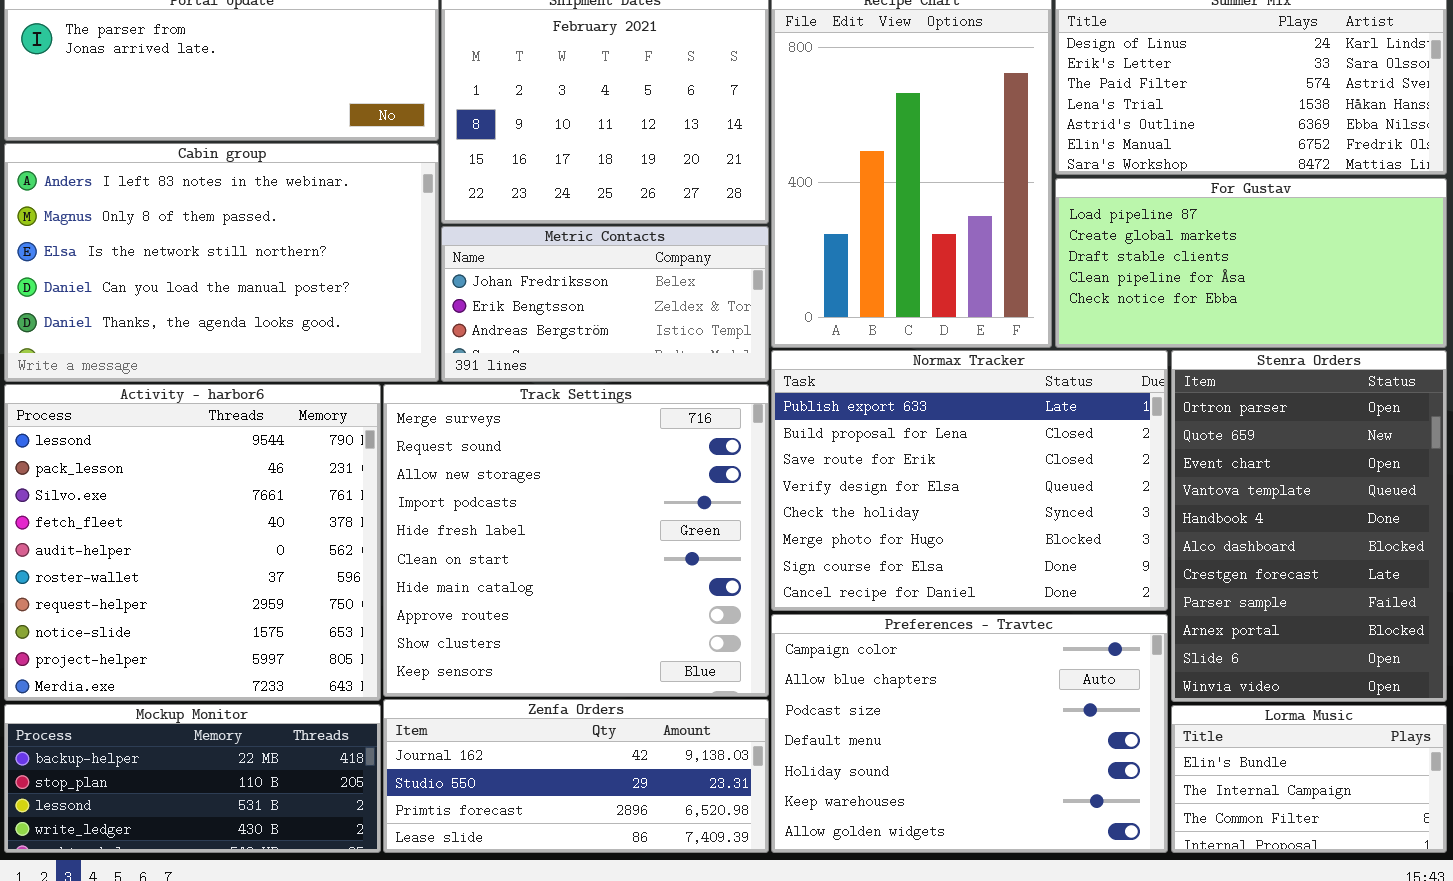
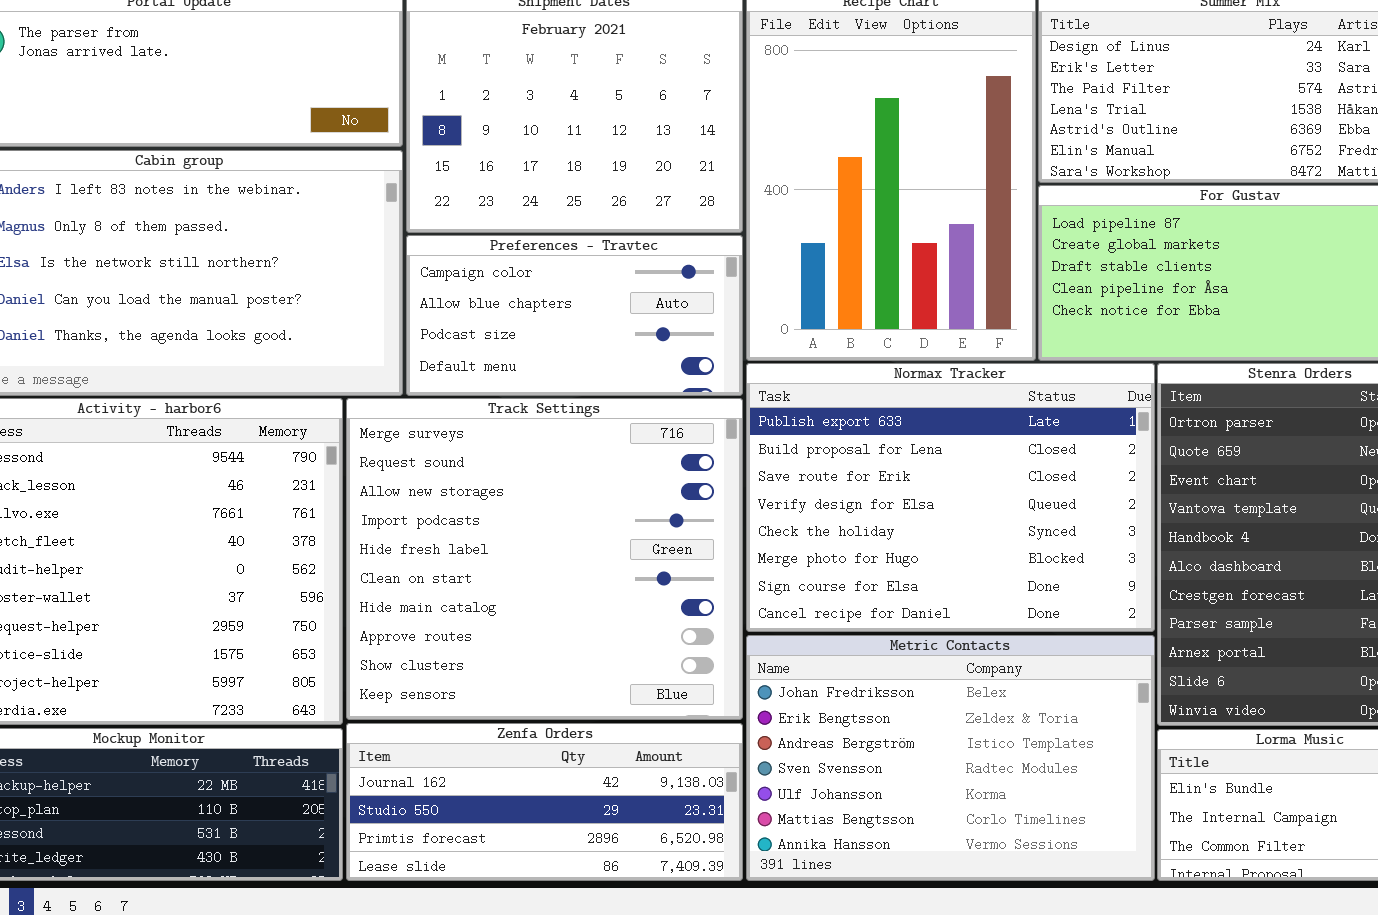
Metric Contacts: [441,226,769,382] -> [746,635,1155,881], moved, resized
Preferences - Travtec: [771,614,1168,853] -> [406,235,743,396], moved, resized

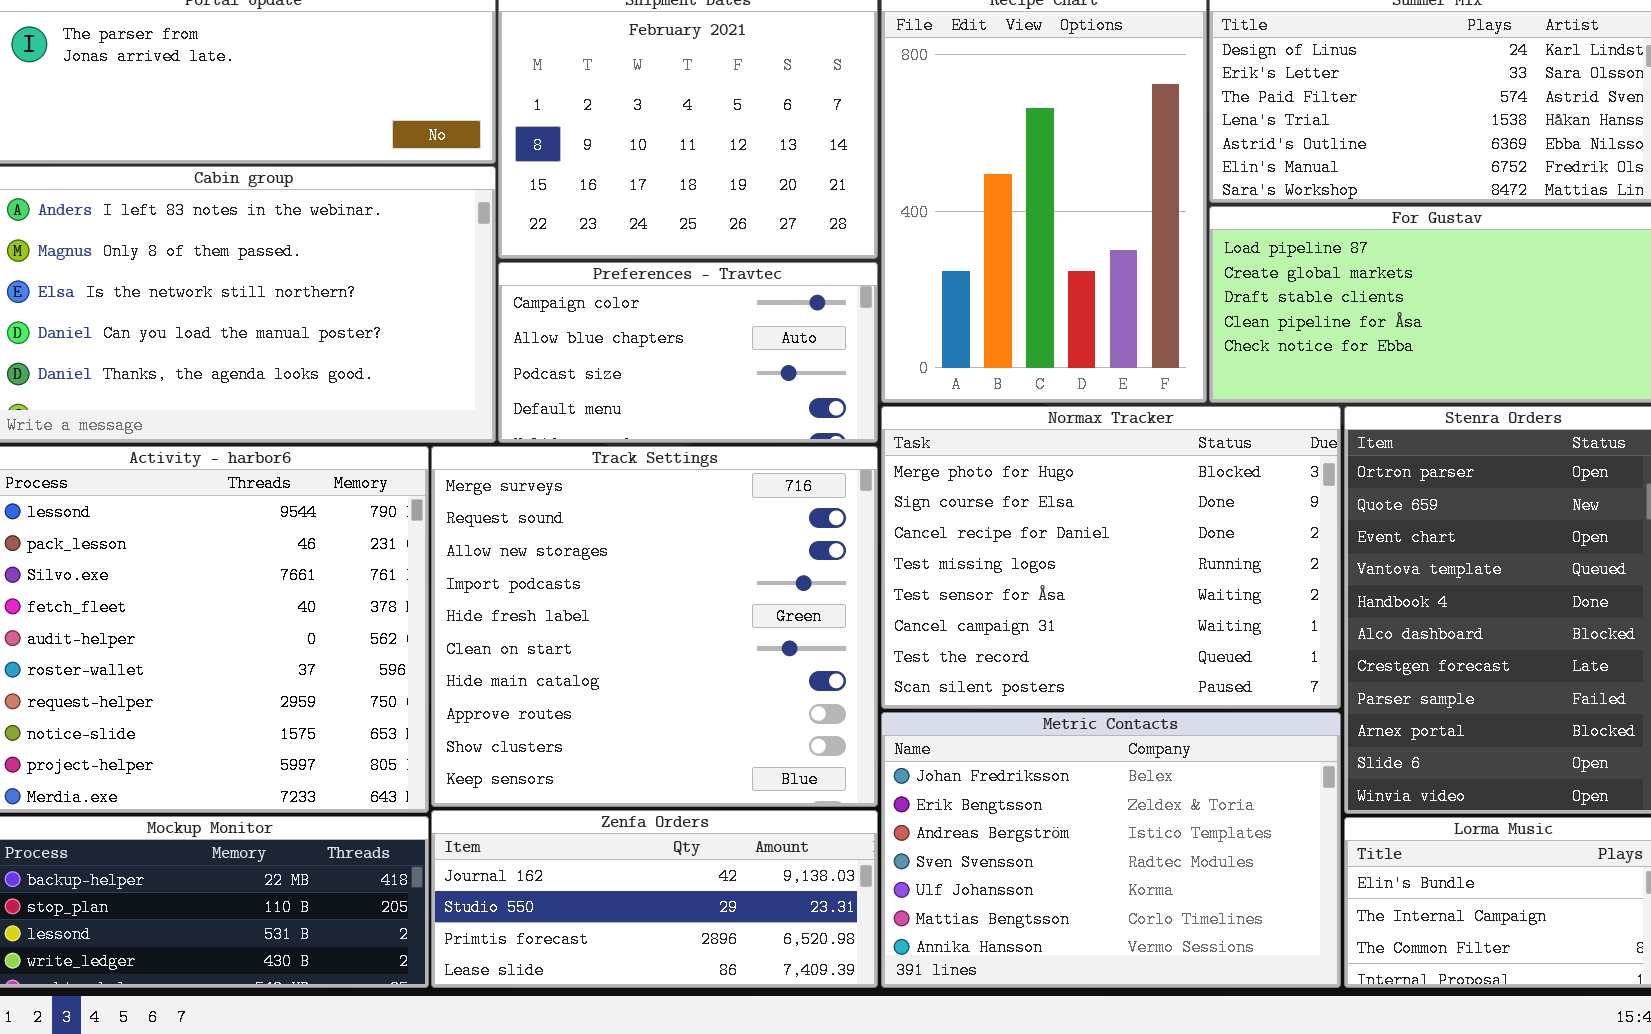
Normax Tracker: [746,363,1155,632] -> [881,406,1341,709], scrolled down 5 rows

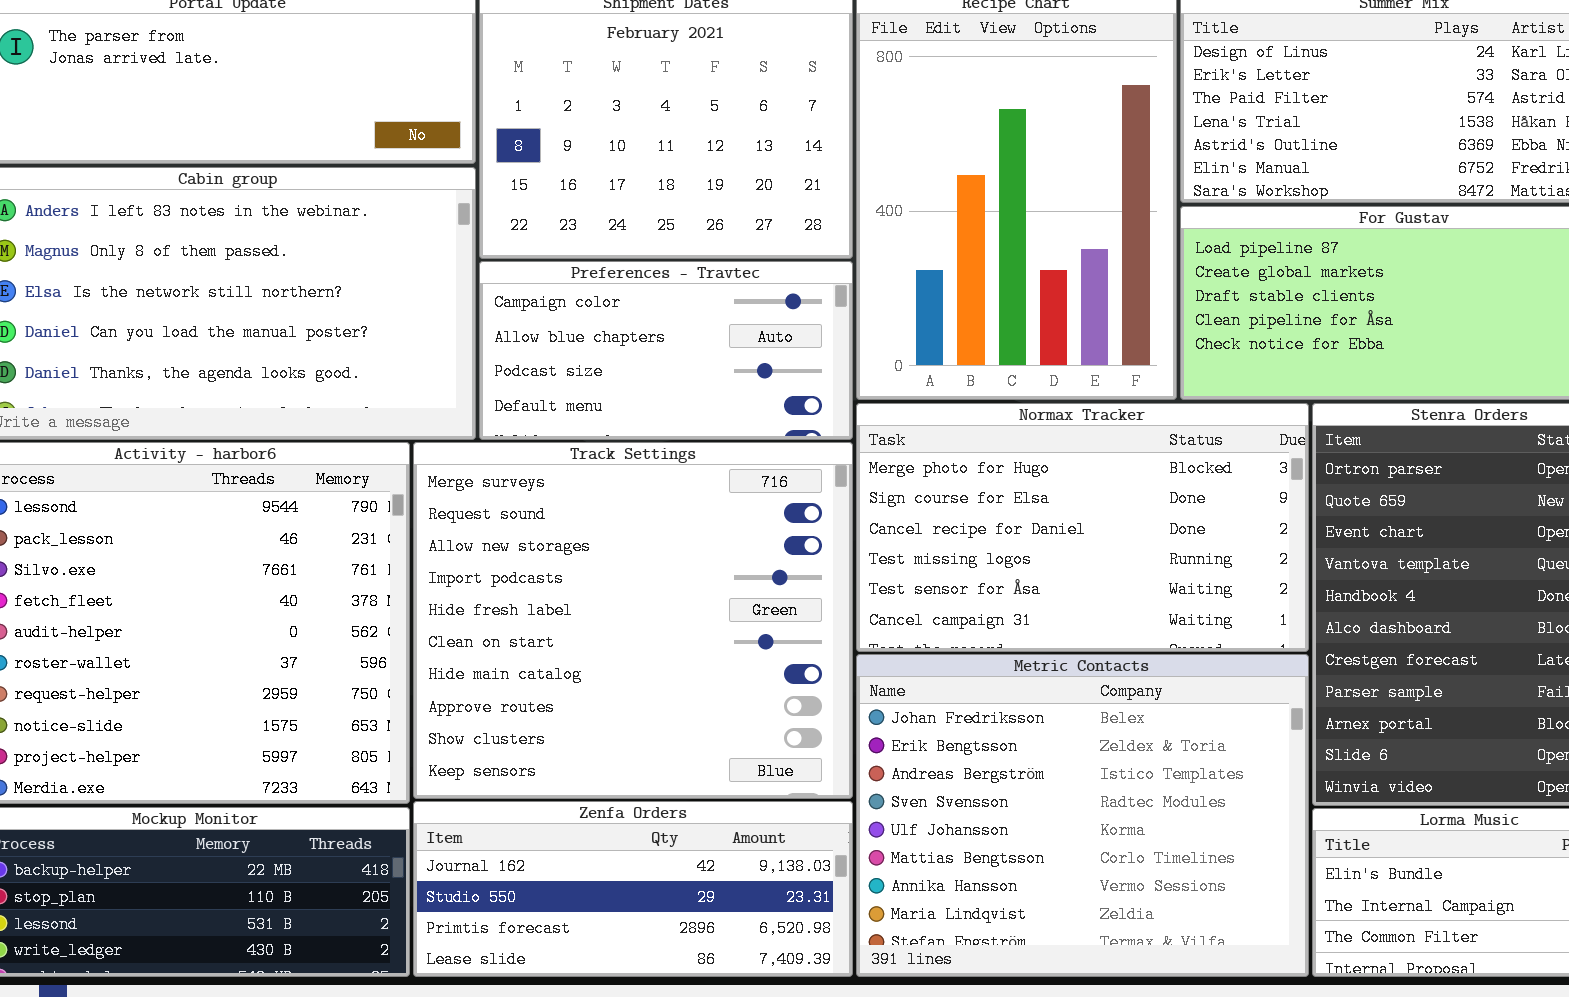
Normax Tracker: [881,406,1341,709] -> [856,403,1309,652], resized
Metric Contacts: [881,712,1341,988] -> [856,654,1309,977], resized

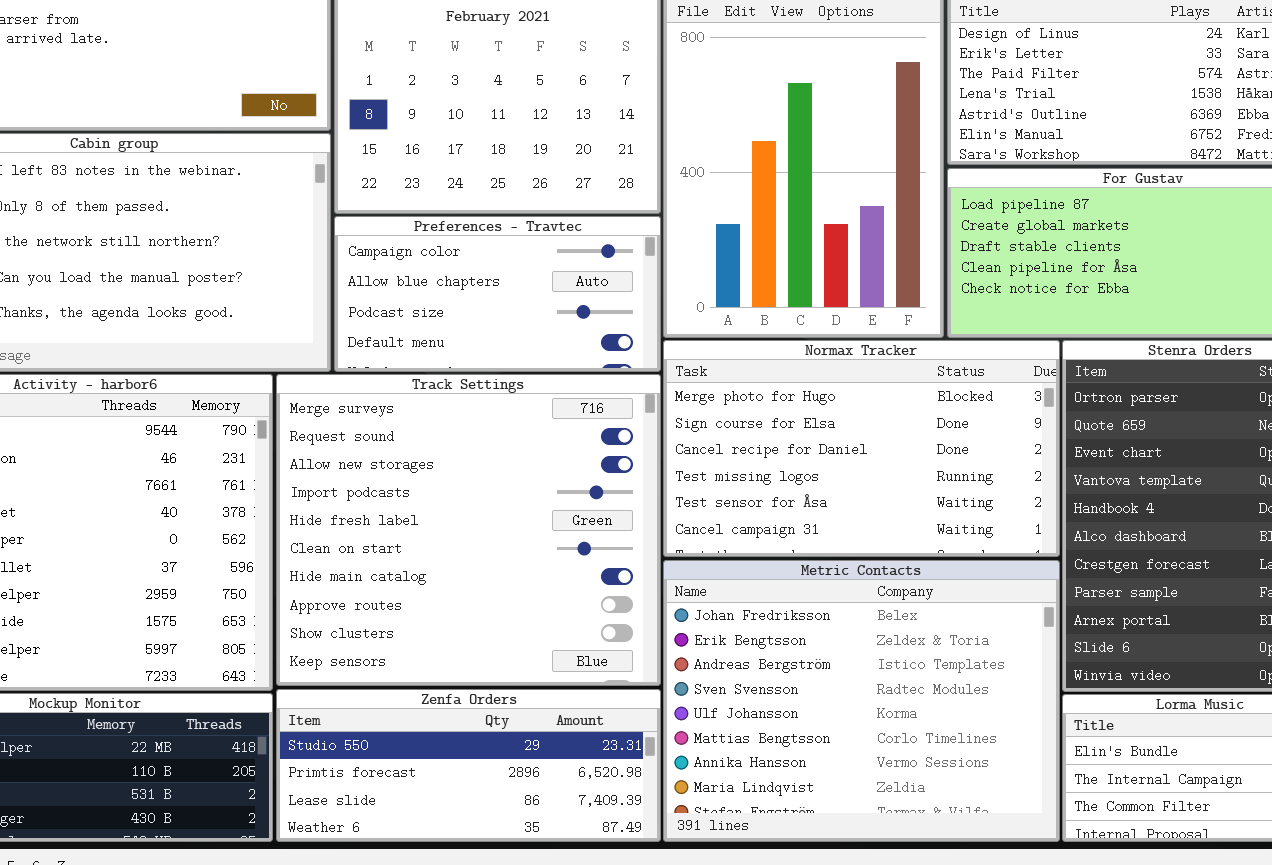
Zenfa Orders: [413,801,853,977] -> [276,689,661,842], scrolled down 1 row

